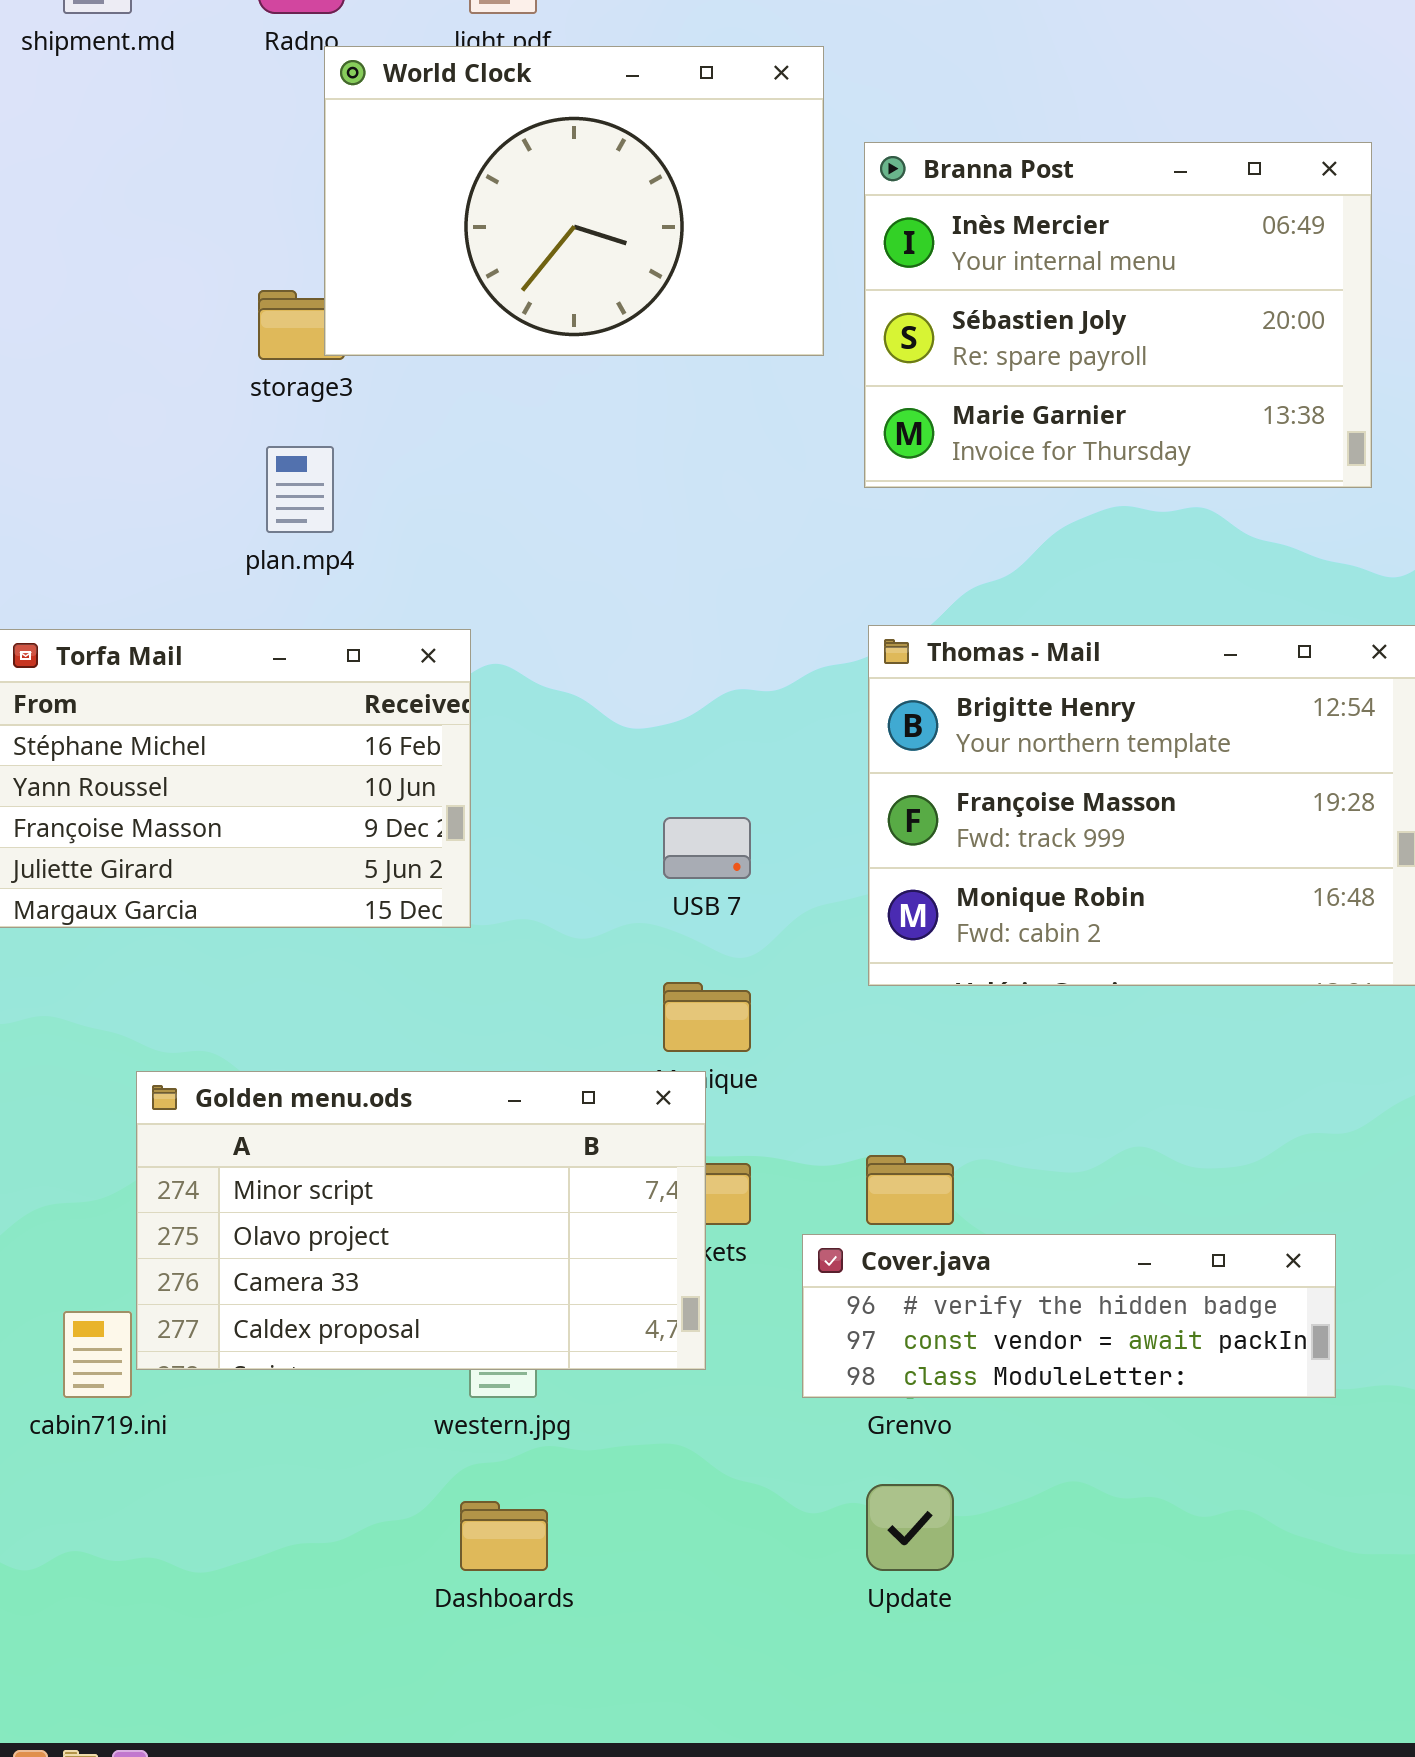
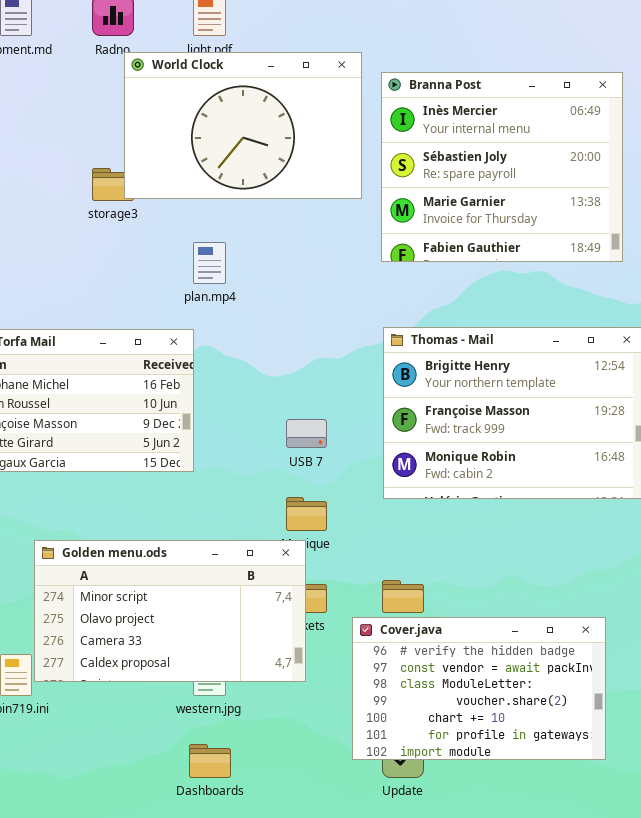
Branna Post: [864,142,1372,488] -> [381,72,623,262], resized
plan.mp4: [266,446,334,533] -> [193,242,226,284], moved
Cover.java: [802,1234,1336,1398] -> [352,617,606,760], resized

